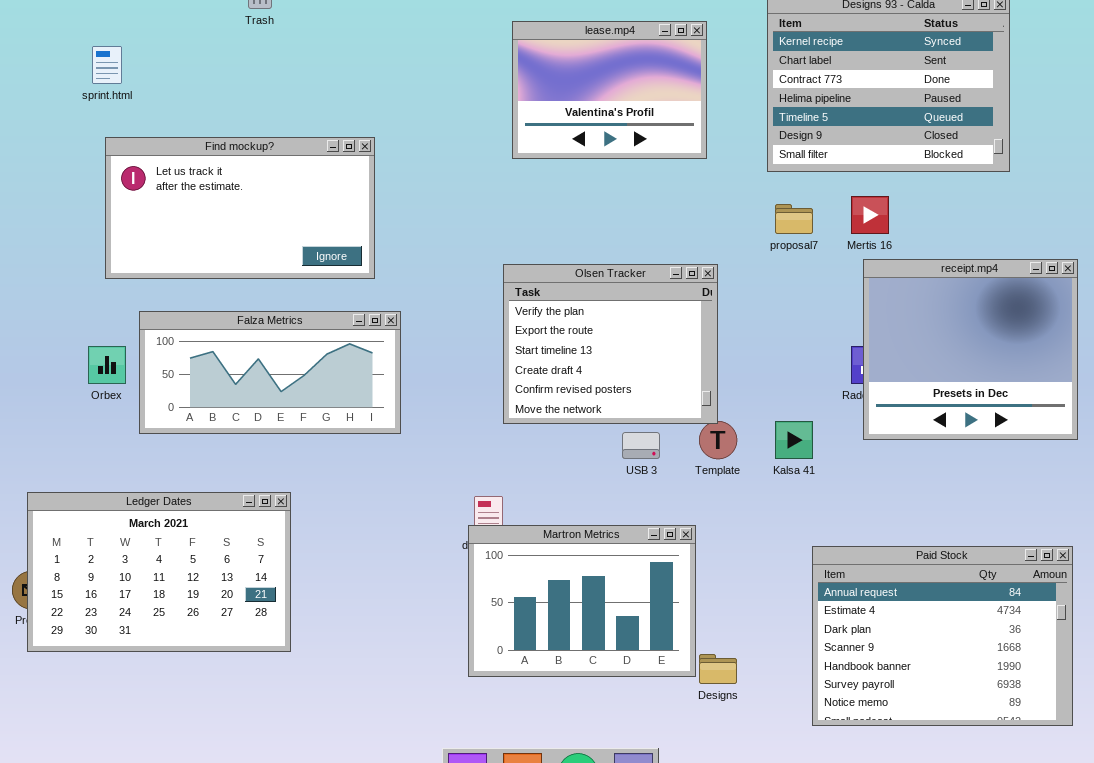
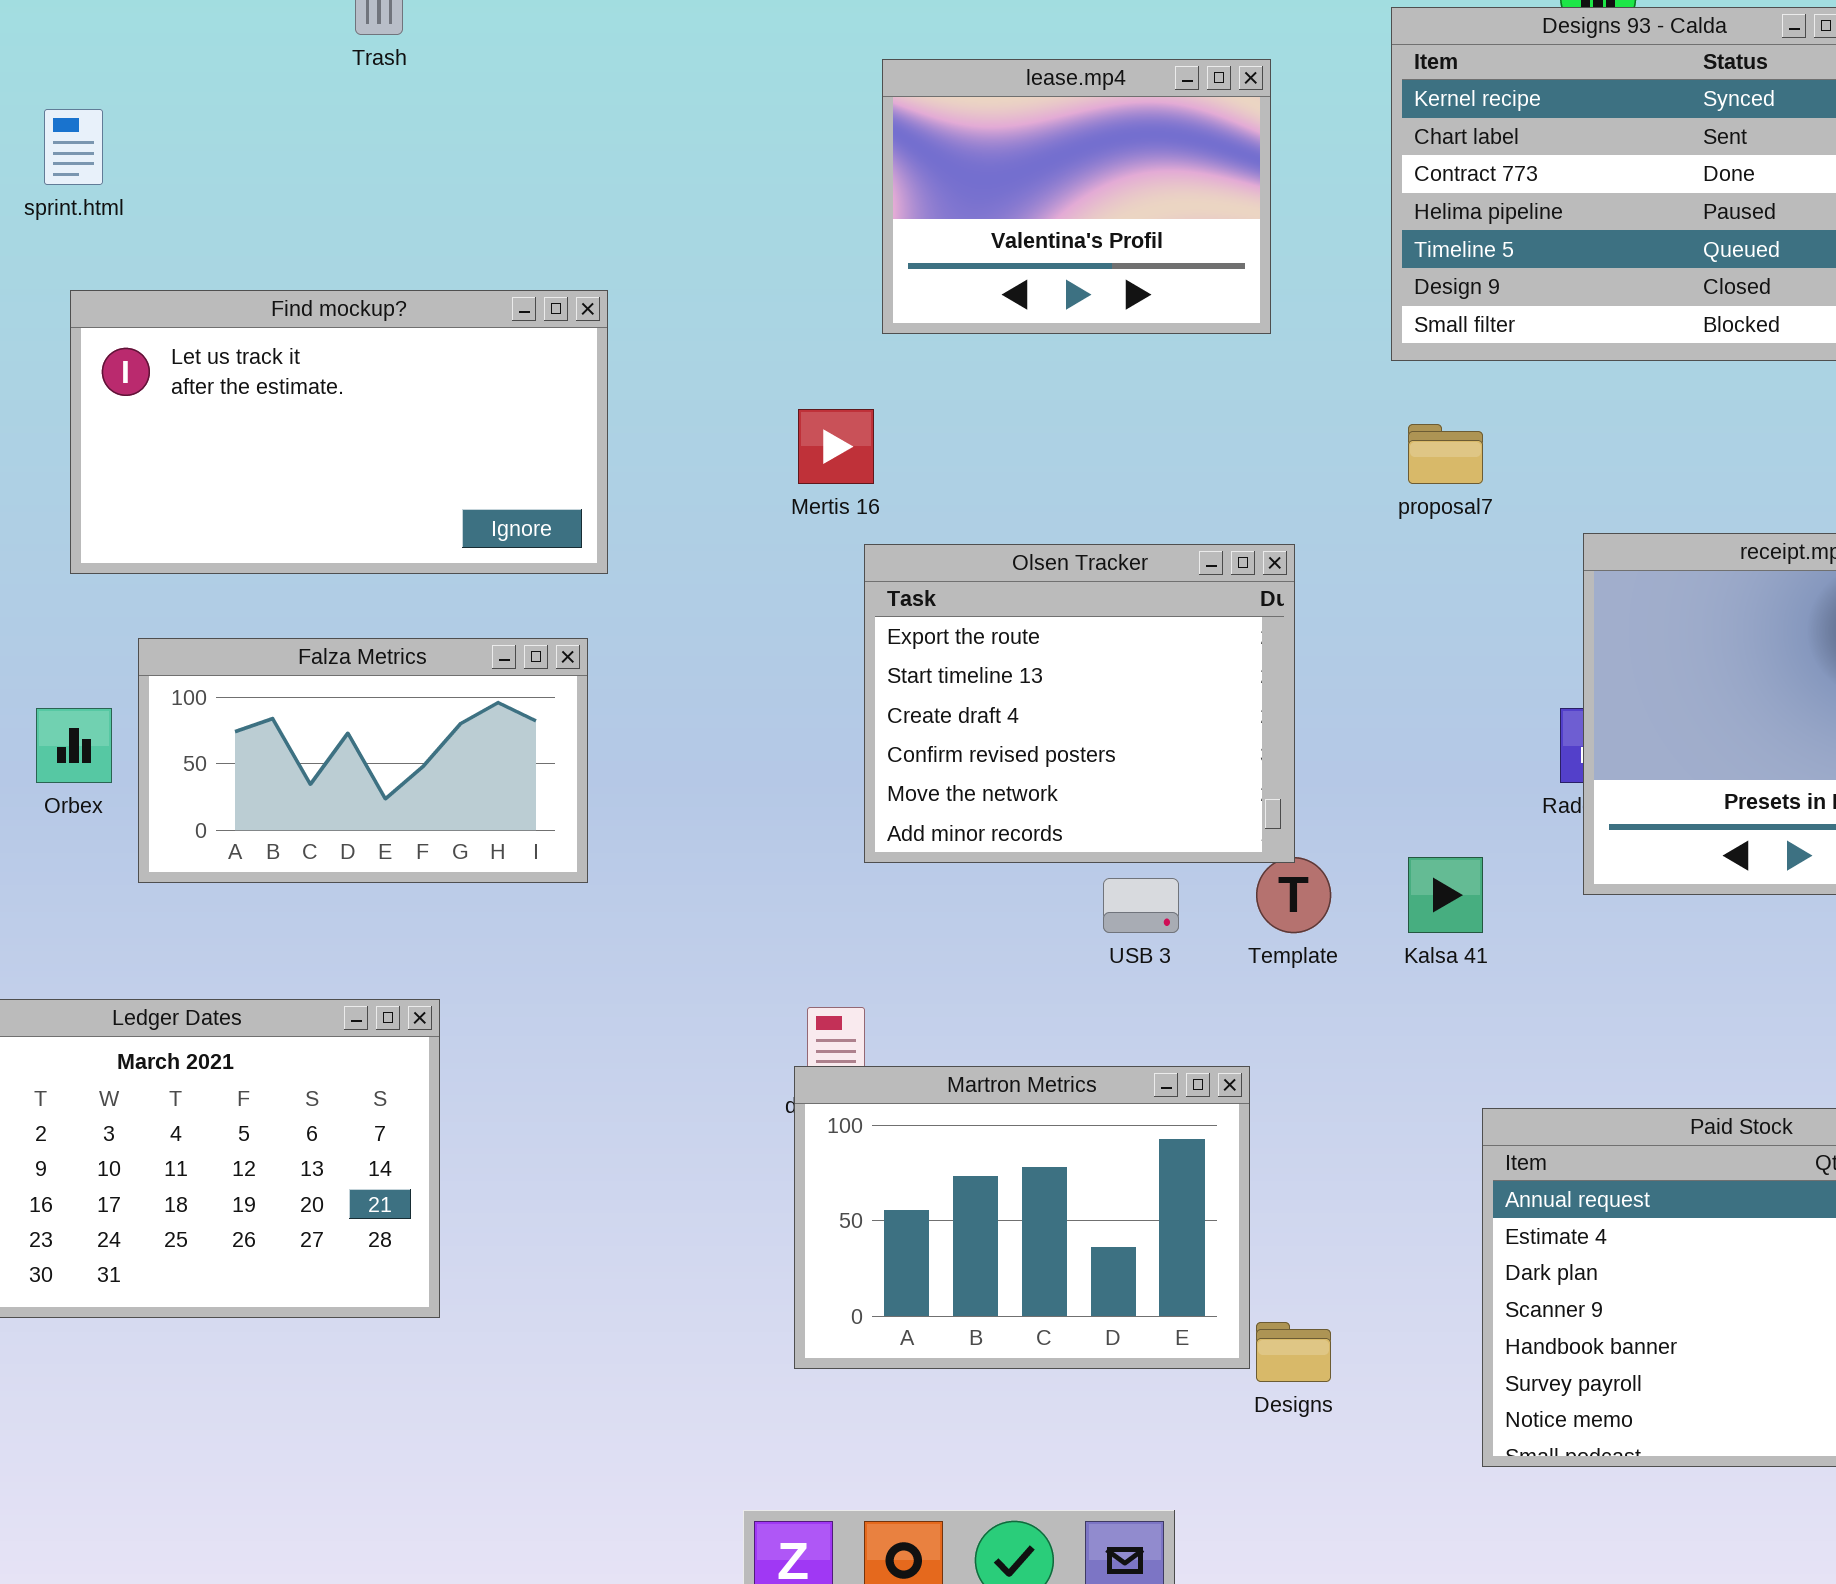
Mertis 16: [851,196,889,234] -> [798,409,874,484], moved
Olsen Tracker: [503,264,718,424] -> [864,544,1295,863], scrolled down 1 row
Falza Metrics: [139,311,401,434] -> [138,638,588,883], resized

